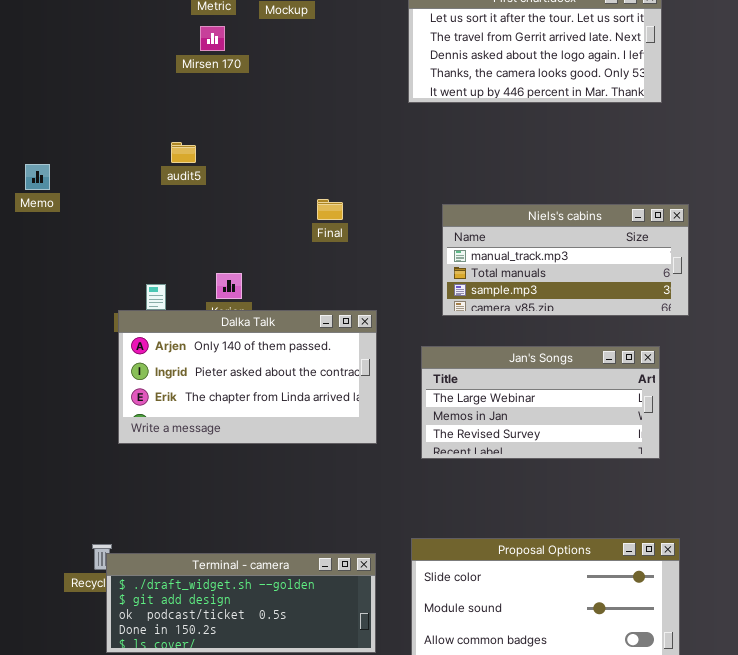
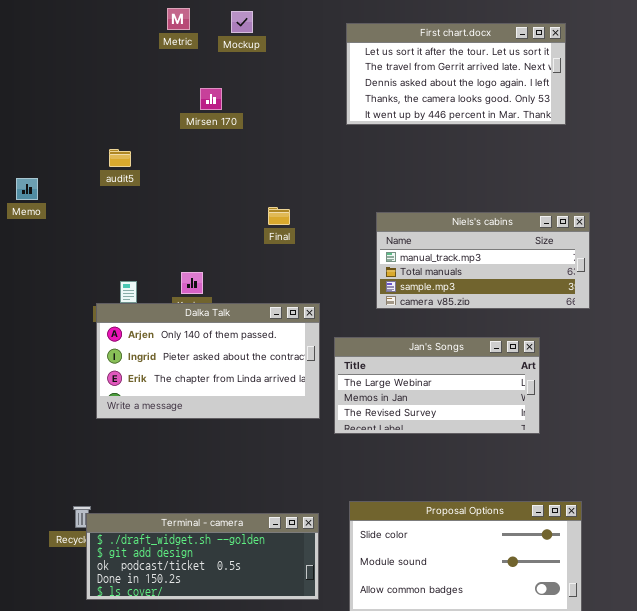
Mirsen 170: [200,26,225,51] -> [200,88,222,110], moved
audit5: [171,142,196,163] -> [109,149,131,167], moved
Jan's Songs: [421,346,660,459] -> [334,337,540,434], moved

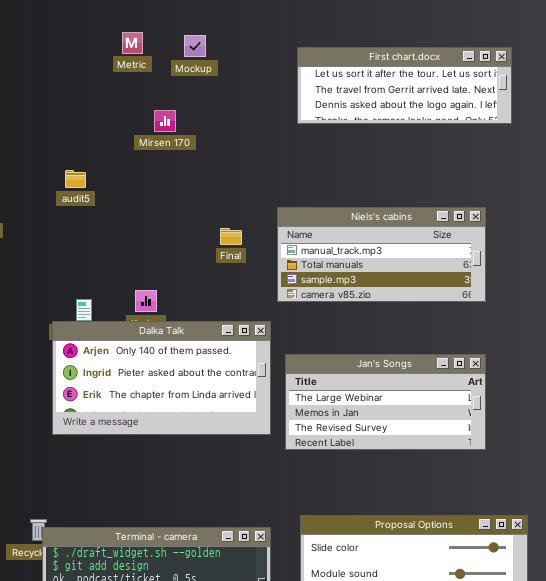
First chart.docx: [346,23,566,125] -> [297,47,512,124], resized
Niels's cabins: [376,212,590,309] -> [277,207,486,302], moved

